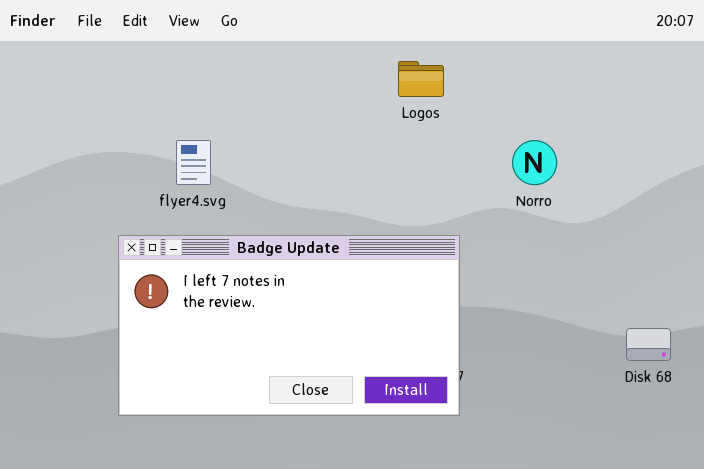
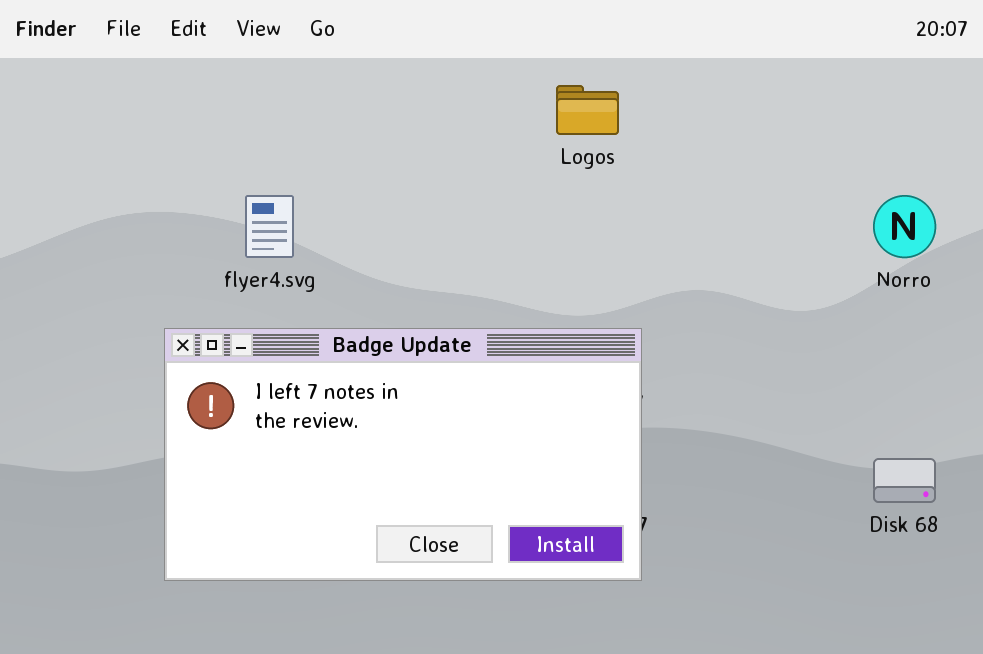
Norro: [512,140,557,185] -> [873,195,936,258], moved

